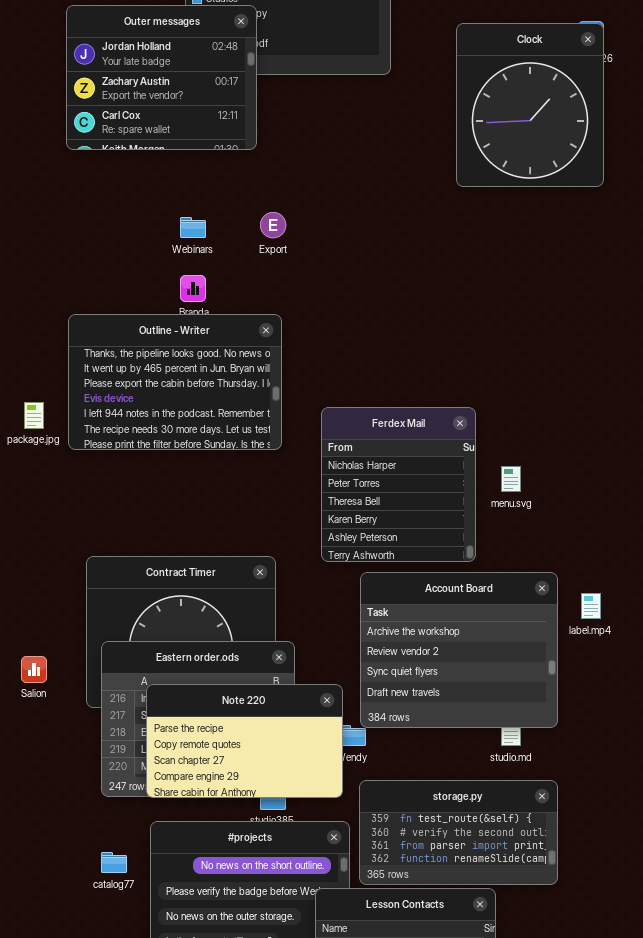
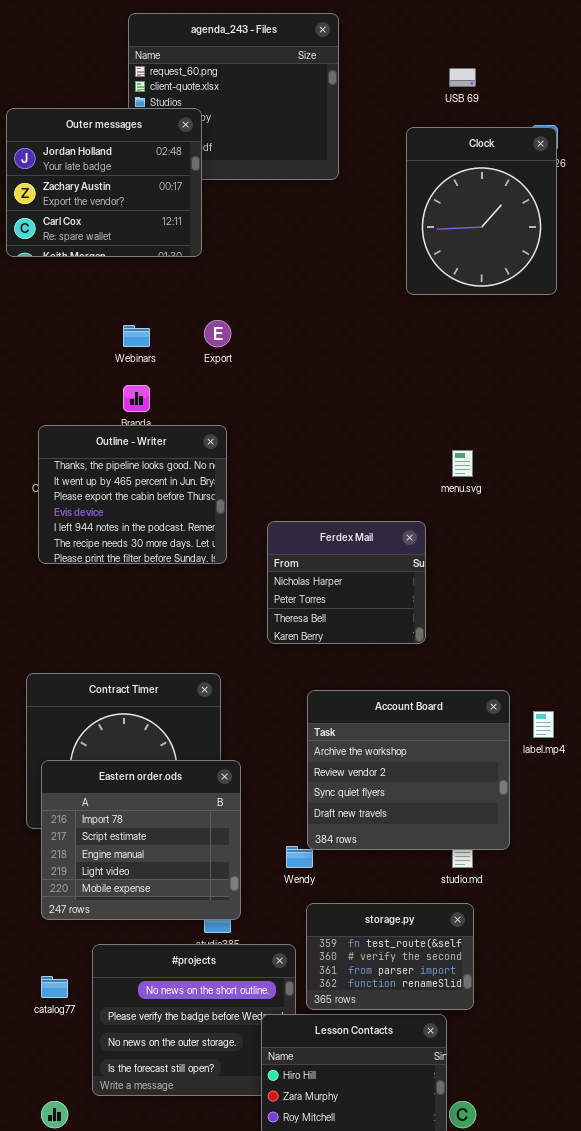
Outline - Writer: [68,314,282,450] -> [38,425,227,564], resized
Ferdex Mail: [321,407,476,562] -> [267,521,426,644], resized
menu.svg: [501,466,521,492] -> [452,450,473,477], moved
Note 220: [146,684,343,798] -> none, closed
storage.py: [359,780,558,885] -> [306,903,474,1010], resized

